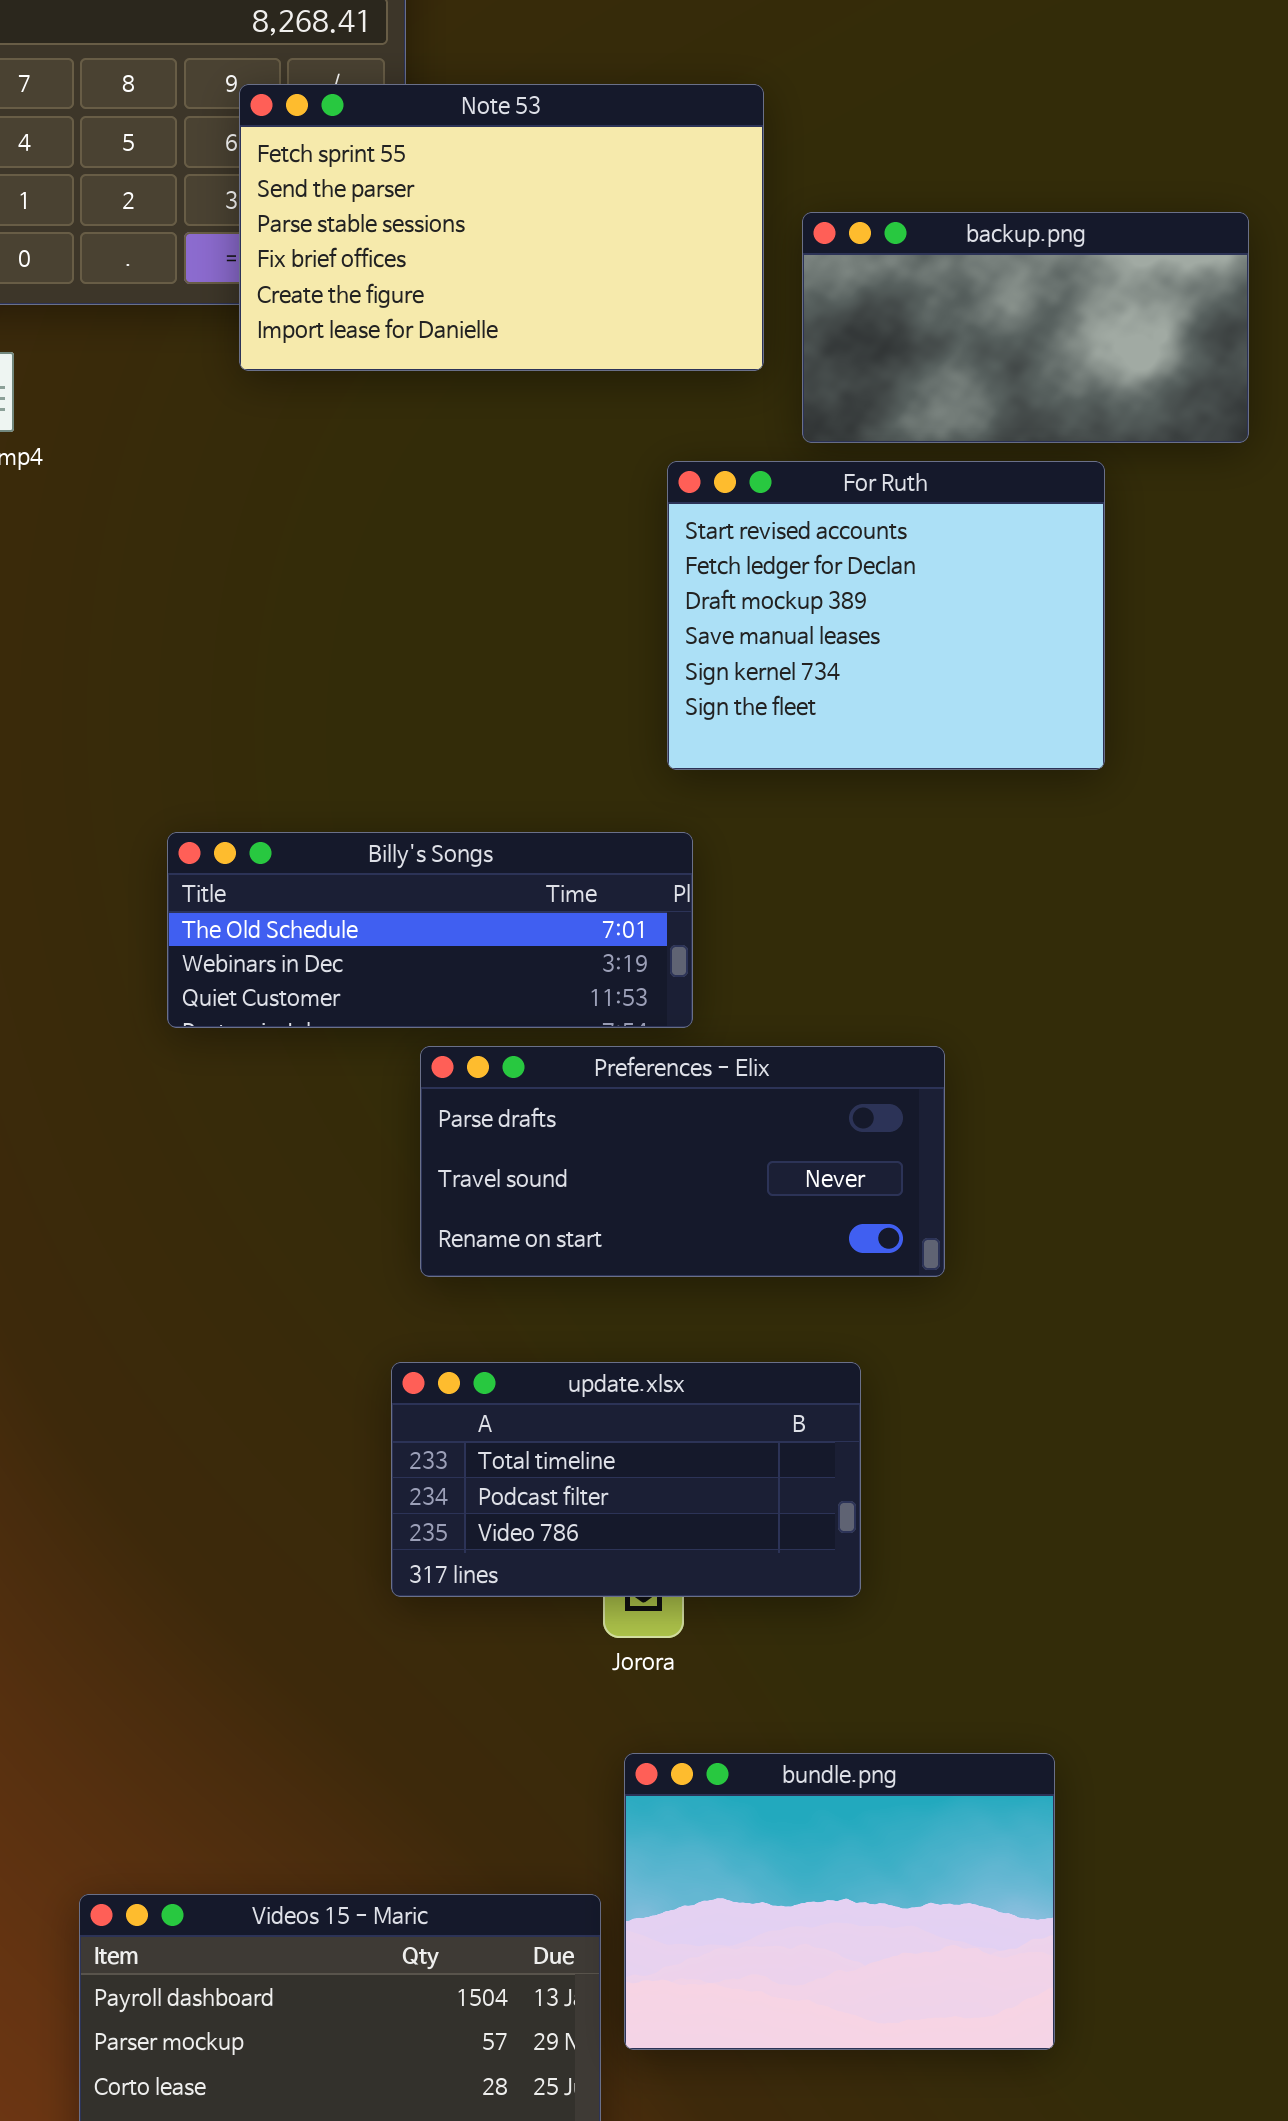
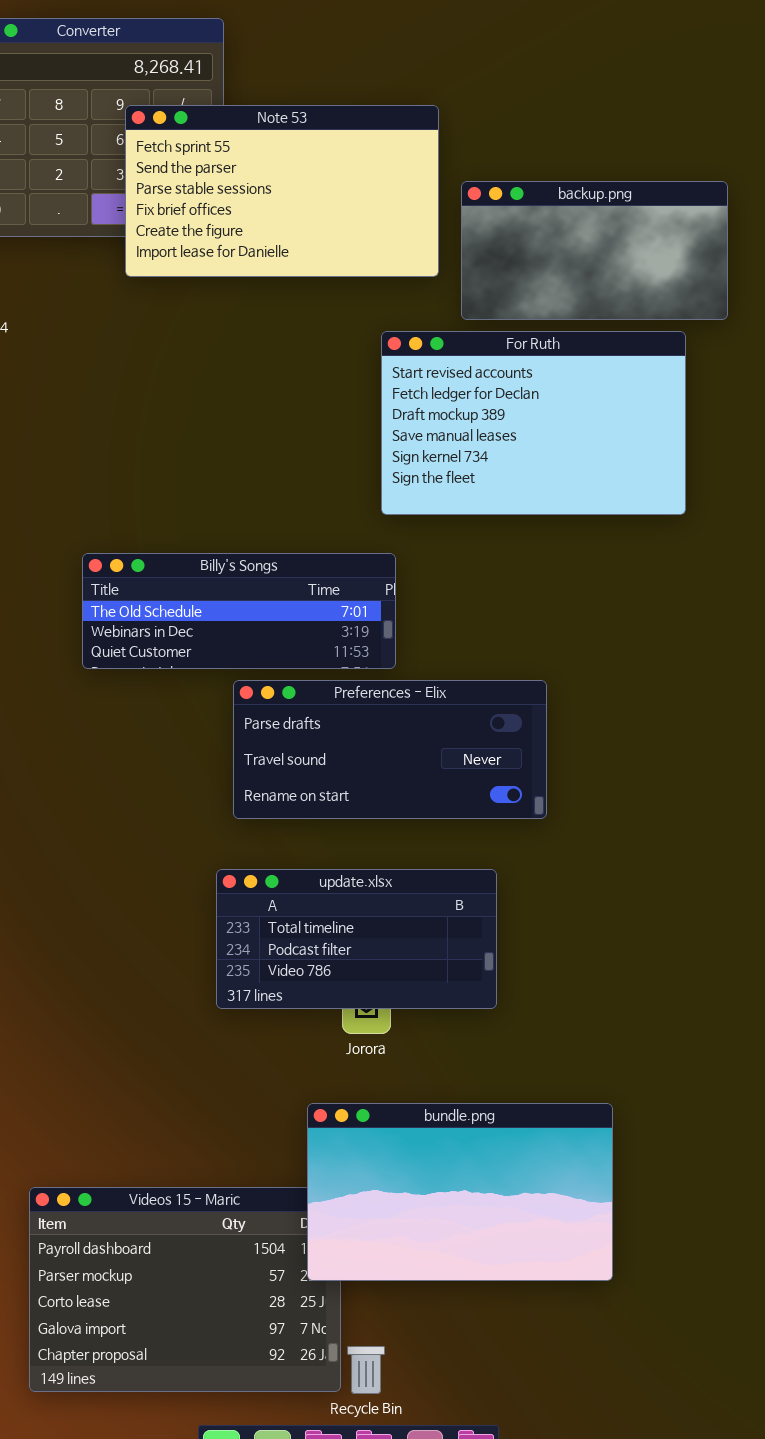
For Ruth: [667,461,1105,770] -> [381,331,686,515], resized
bundle.png: [624,1753,1055,2050] -> [307,1103,613,1281], resized

